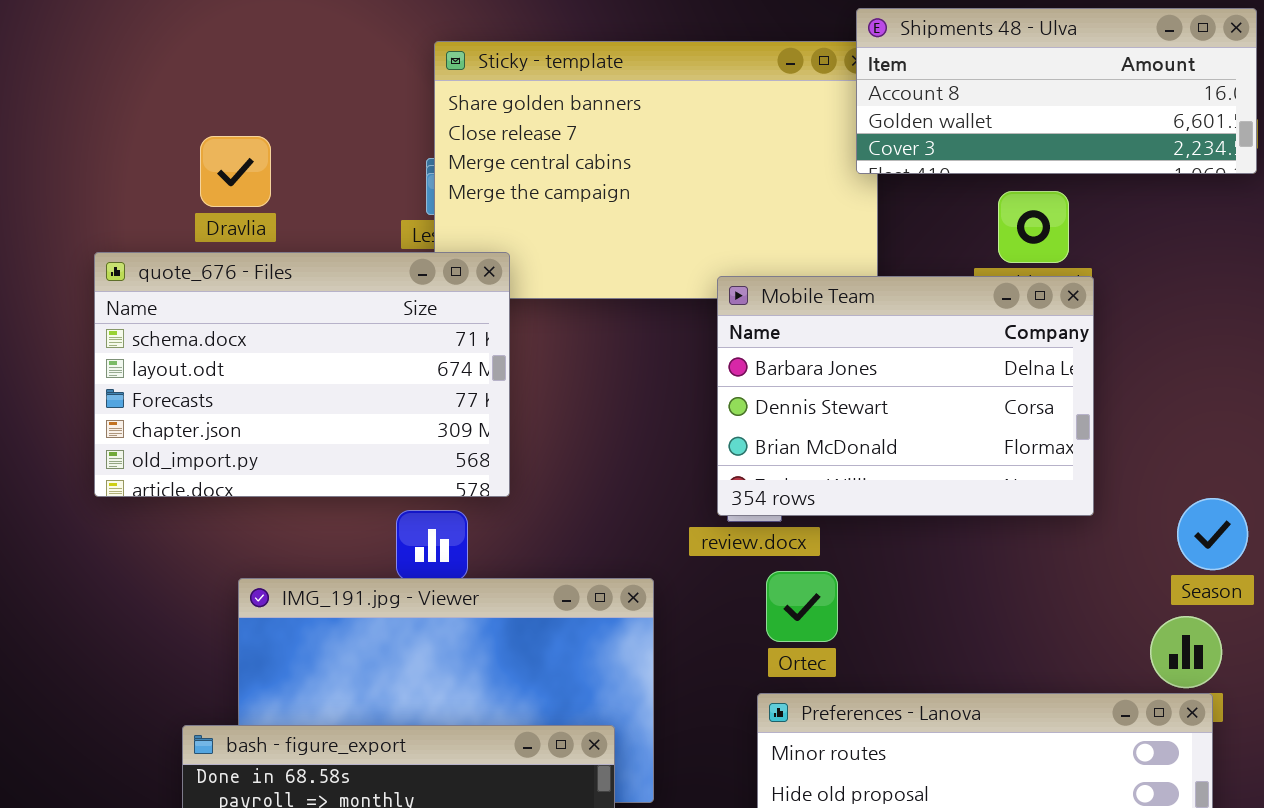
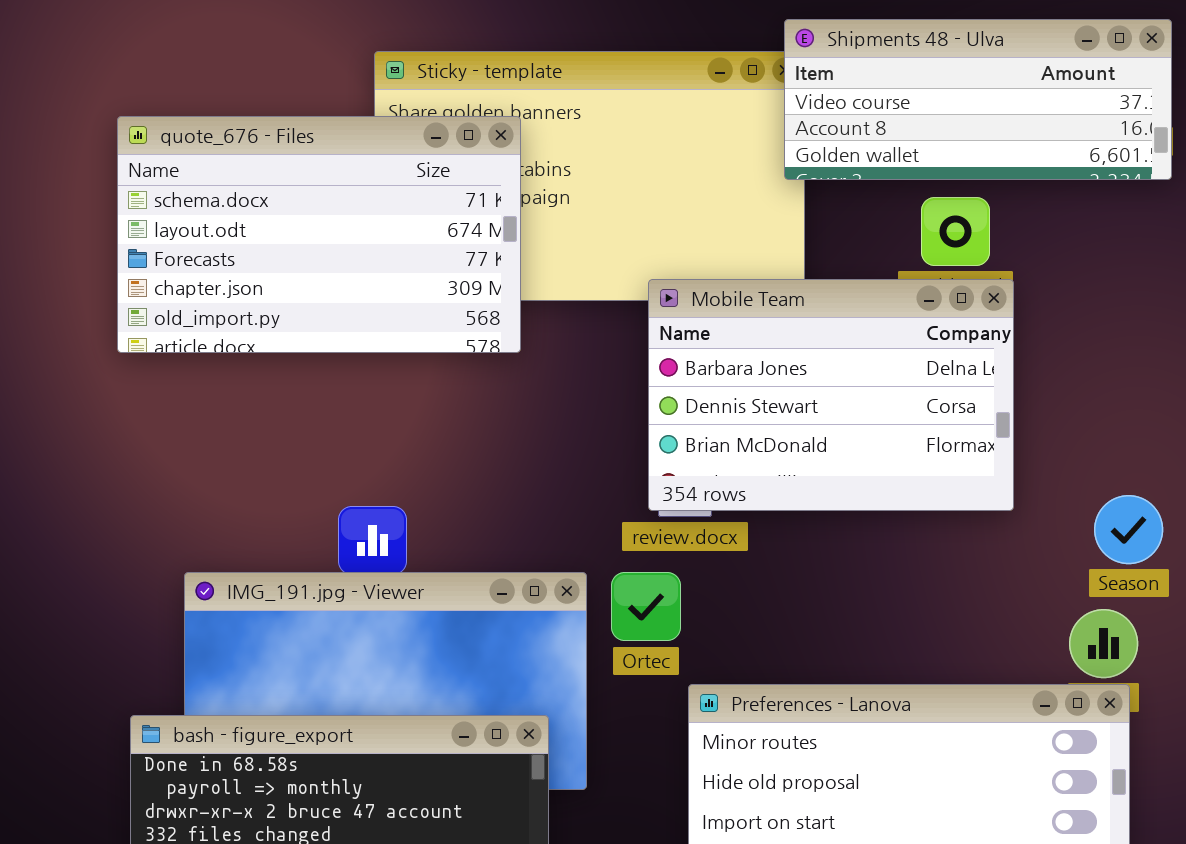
Shipments 48 - Ulva: [856,8,1257,174] -> [784,19,1172,180], scrolled up 1 row
quote_676 - Files: [94,252,510,497] -> [117,116,521,353], moved
Ortec: [766,571,838,642] -> [611,572,681,641], moved

